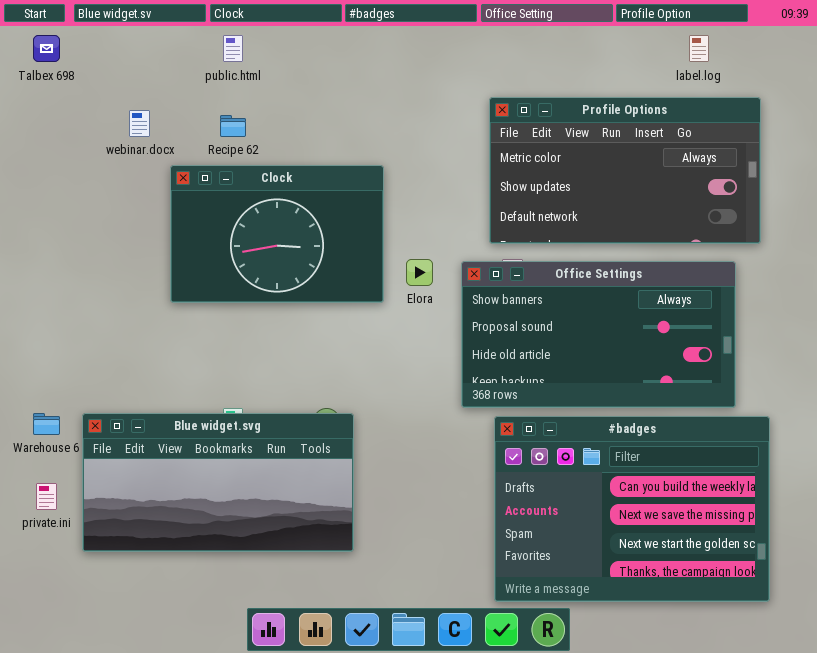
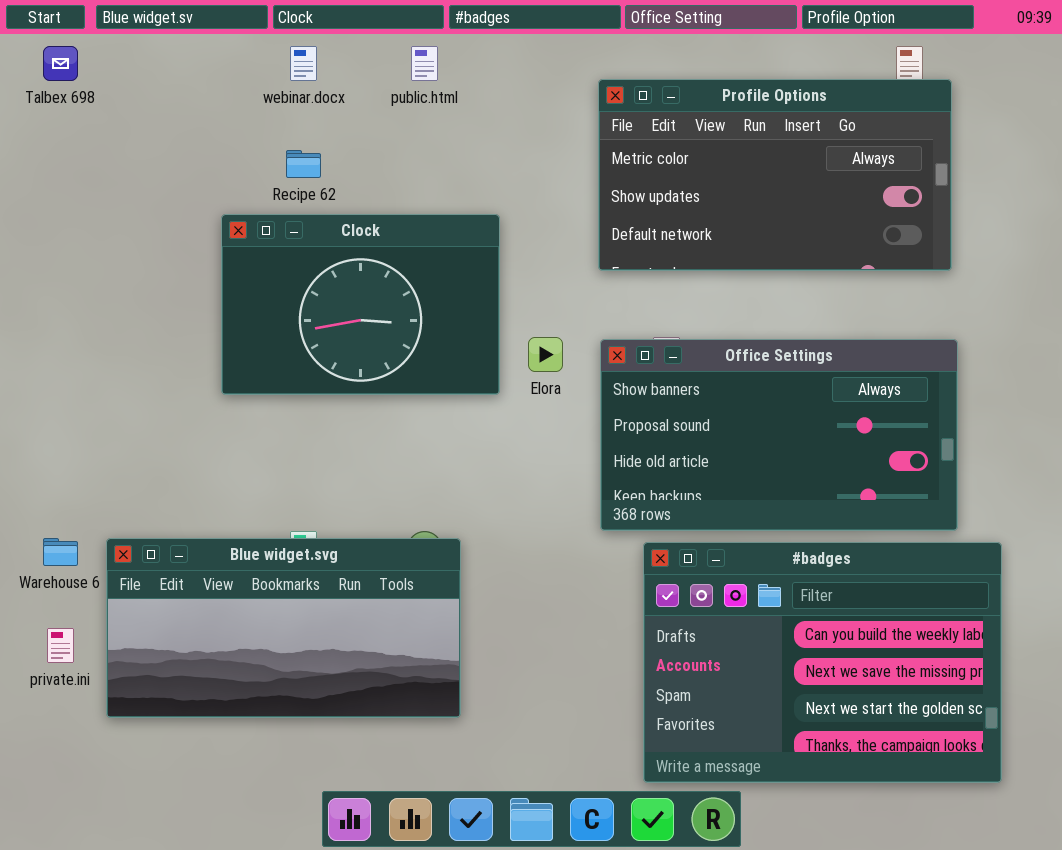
public.html: [223,35,243,62] -> [411,46,438,81], moved
Profile Options: [489,97,761,244] -> [598,79,952,271], moved
webinar.docx: [129,110,150,137] -> [290,46,317,81], moved

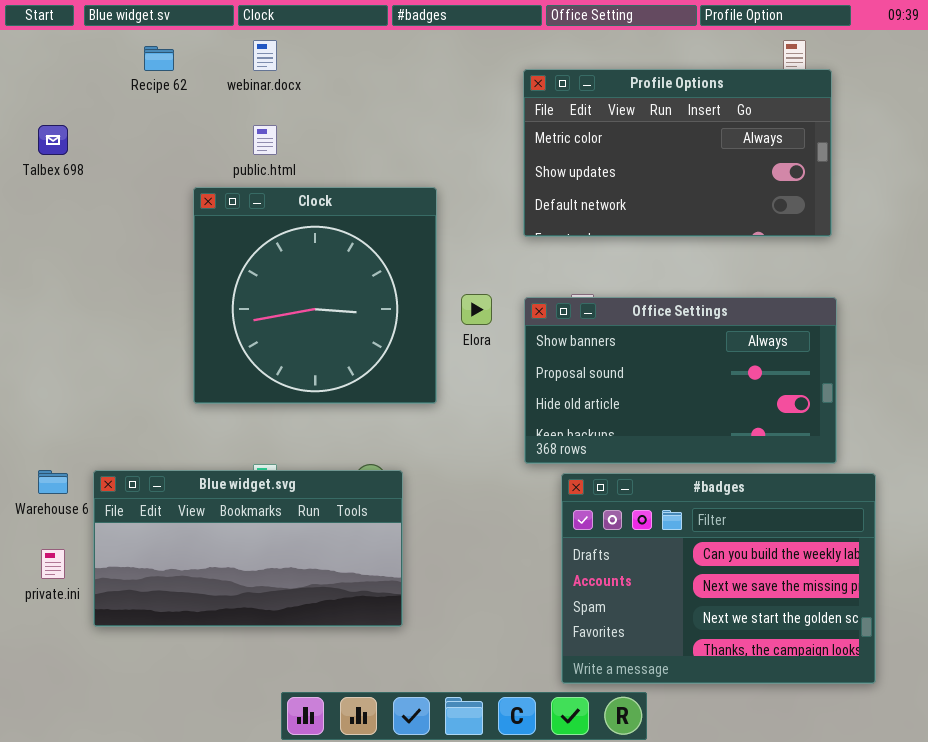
Talbex 698: [43,46,78,81] -> [38,125,68,155], moved
public.html: [411,46,438,81] -> [253,125,277,155], moved
Recipe 62: [286,150,321,178] -> [144,46,174,71], moved
Clock: [221,214,500,395] -> [193,187,437,404], resized

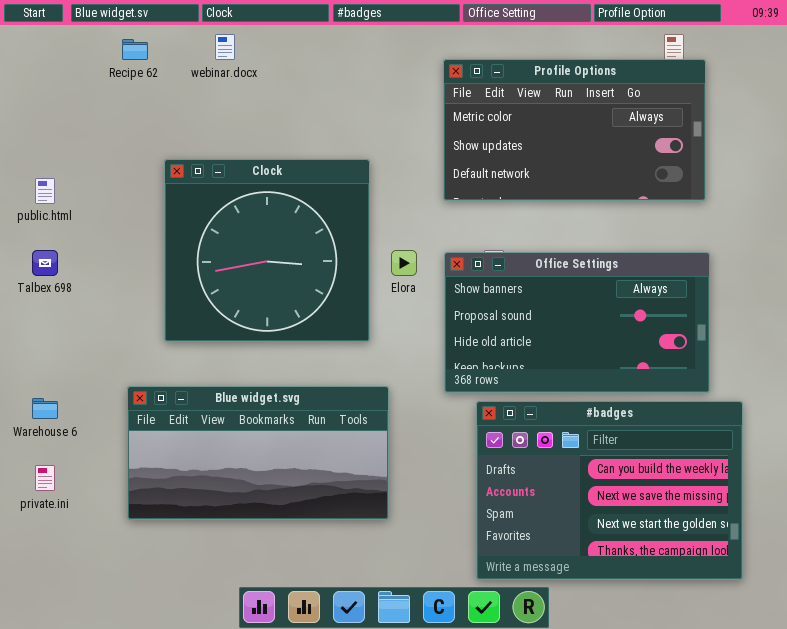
Talbex 698: [38,125,68,155] -> [32,250,58,276], moved
public.html: [253,125,277,155] -> [35,178,55,204], moved
Blue widget.svg: [93,470,403,627] -> [127,386,389,520], moved

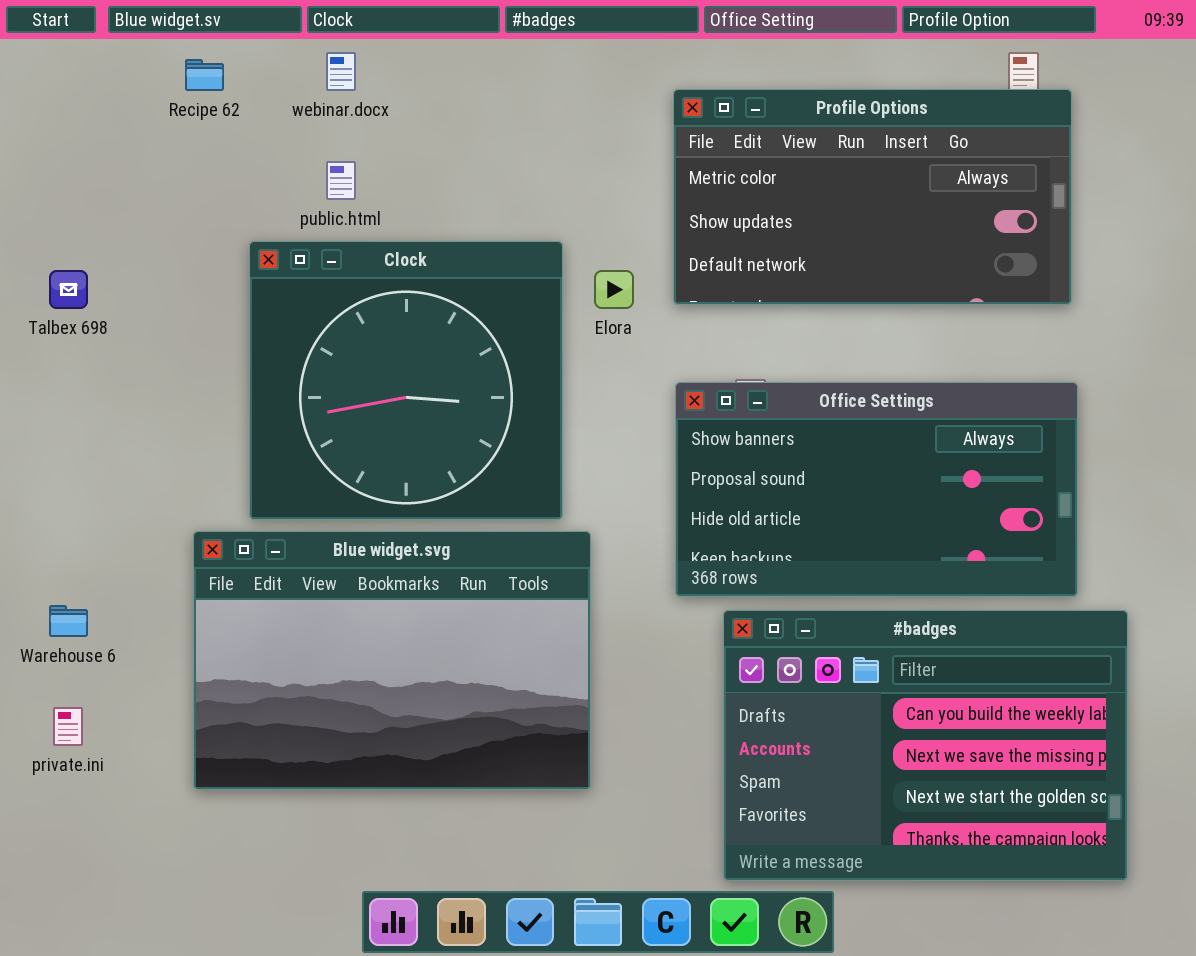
public.html: [35,178,55,204] -> [326,161,356,200], moved
Talbex 698: [32,250,58,276] -> [49,270,88,309], moved
Elora: [391,250,417,276] -> [594,270,634,309], moved
Blue widget.svg: [127,386,389,520] -> [193,531,591,790], resized

